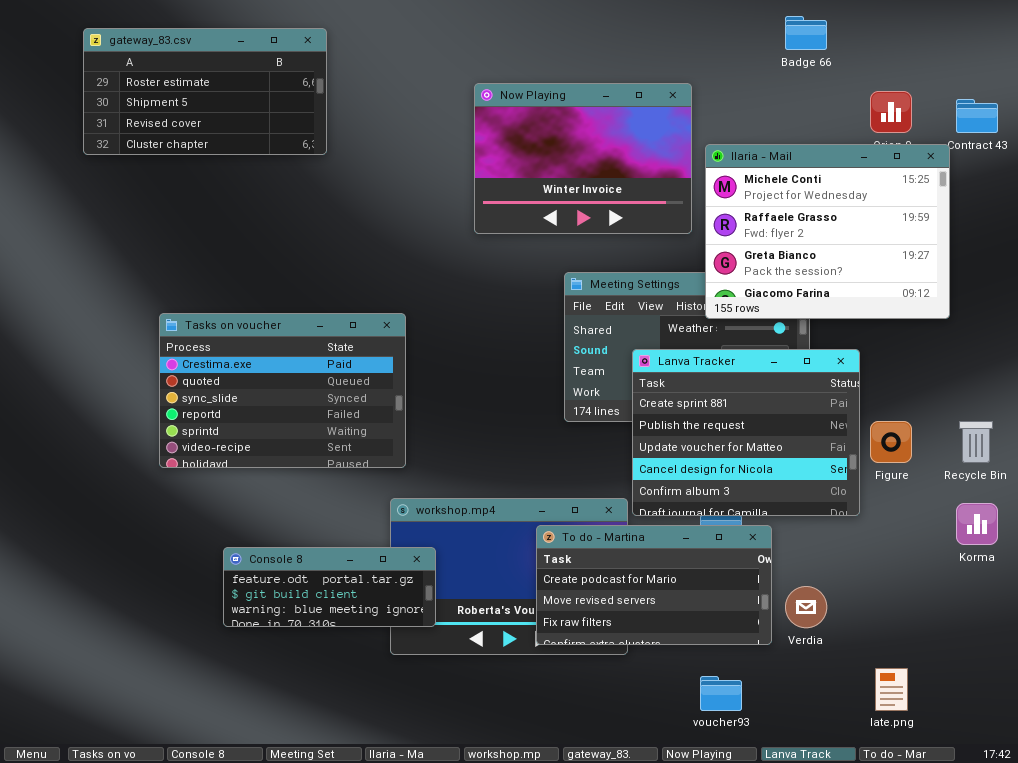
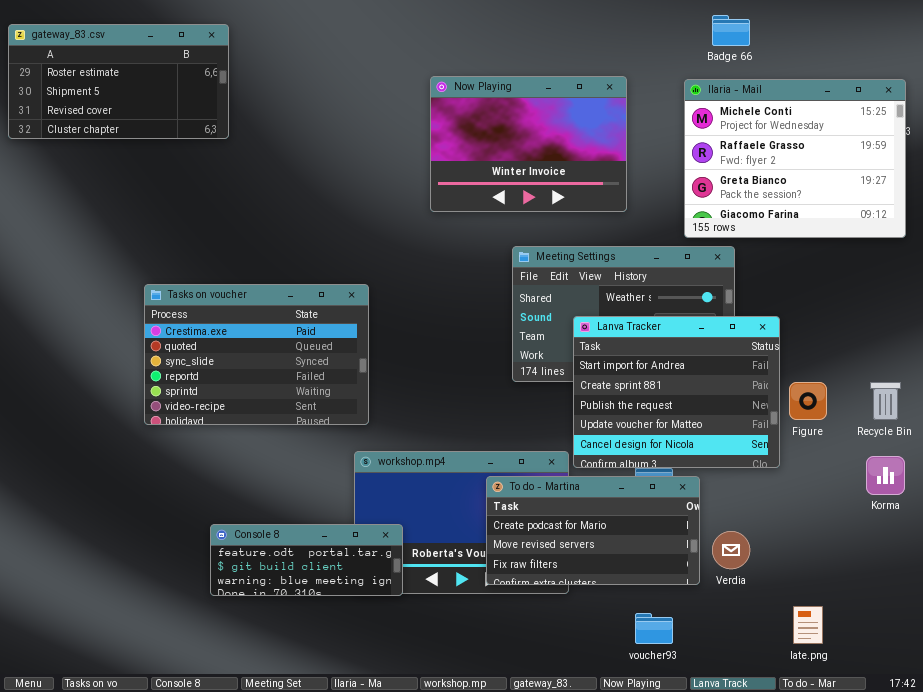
gateway_83.csv: [83,28,327,155] -> [8,24,229,139], moved
Ilaria - Mail: [705,144,950,319] -> [684,79,906,238], moved
Lanva Tracker: [632,349,860,516] -> [573,316,780,468], scrolled up 1 row
Console 8: [223,547,436,627] -> [210,524,403,596], moved

